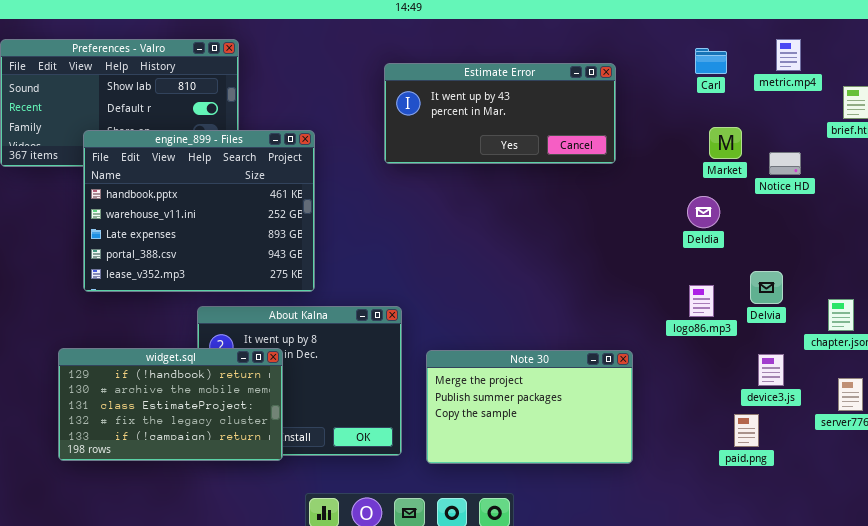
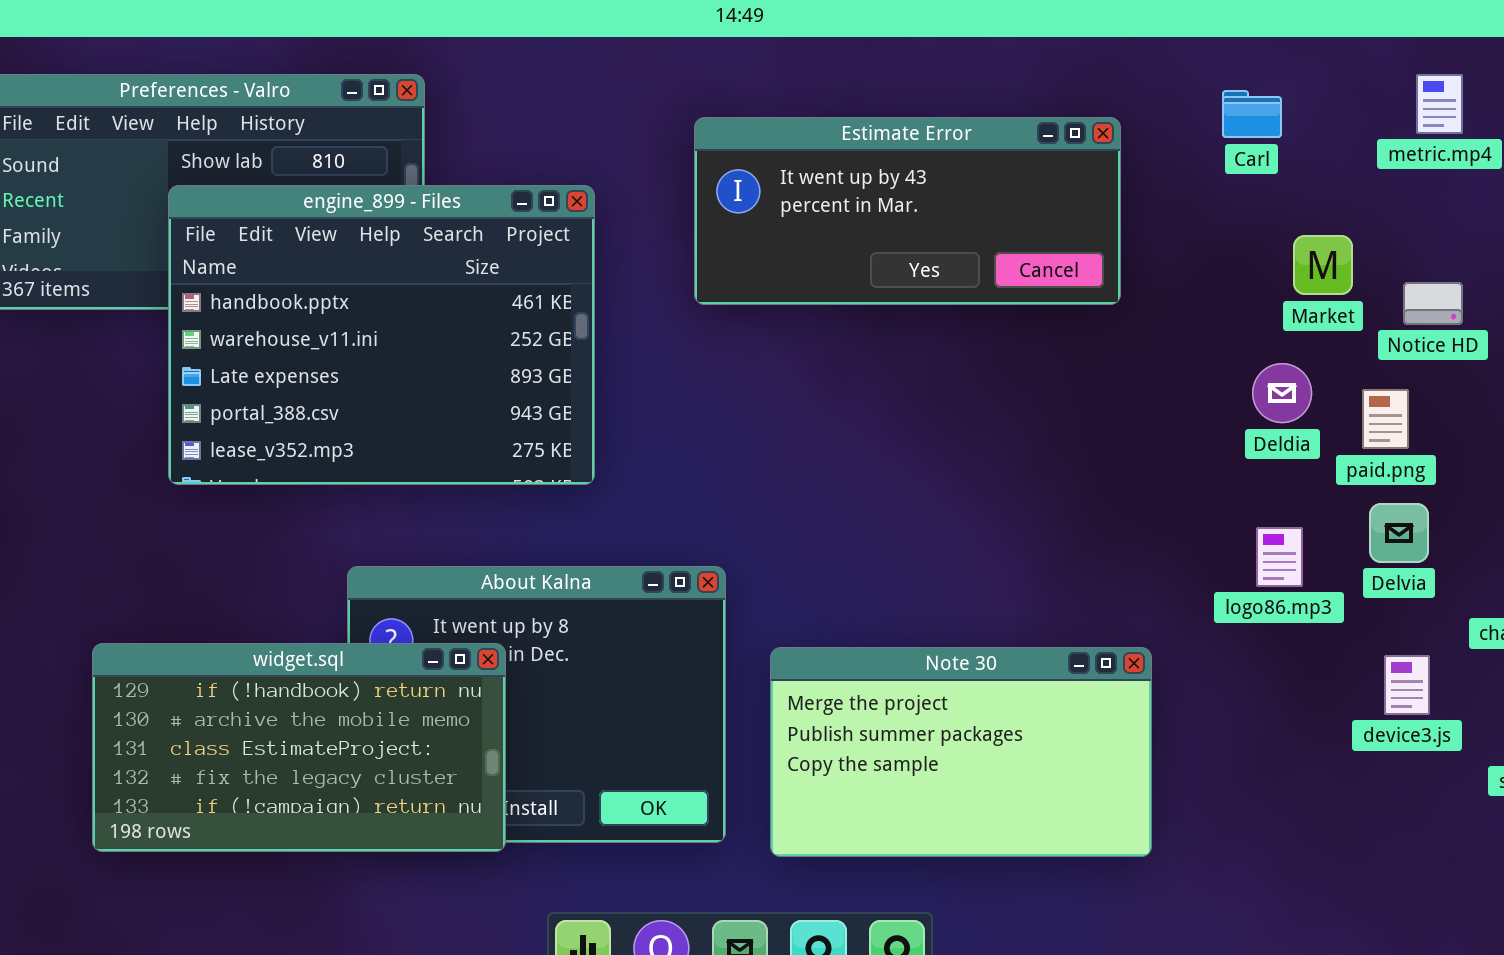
Carl: [695,48,727,74] -> [1222,90,1282,138], moved
engine_899 - Files: [83,130,315,292] -> [168,185,595,485], moved
paid.png: [734,414,759,447] -> [1362,389,1409,449], moved

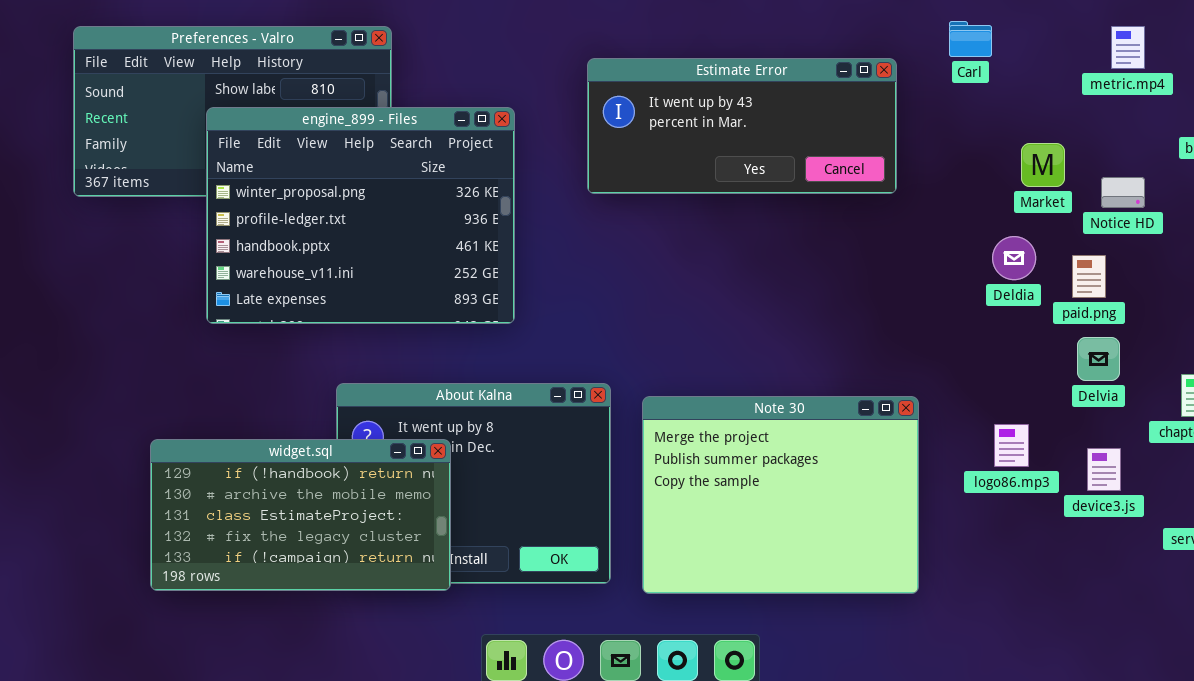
Carl: [1222,90,1282,138] -> [949,21,992,57], moved
engine_899 - Files: [168,185,595,485] -> [206,107,515,324], scrolled up 2 rows
logo86.mp3: [1256,527,1303,587] -> [994,424,1029,467], moved
Note 30: [770,647,1152,857] -> [642,396,919,594], resized

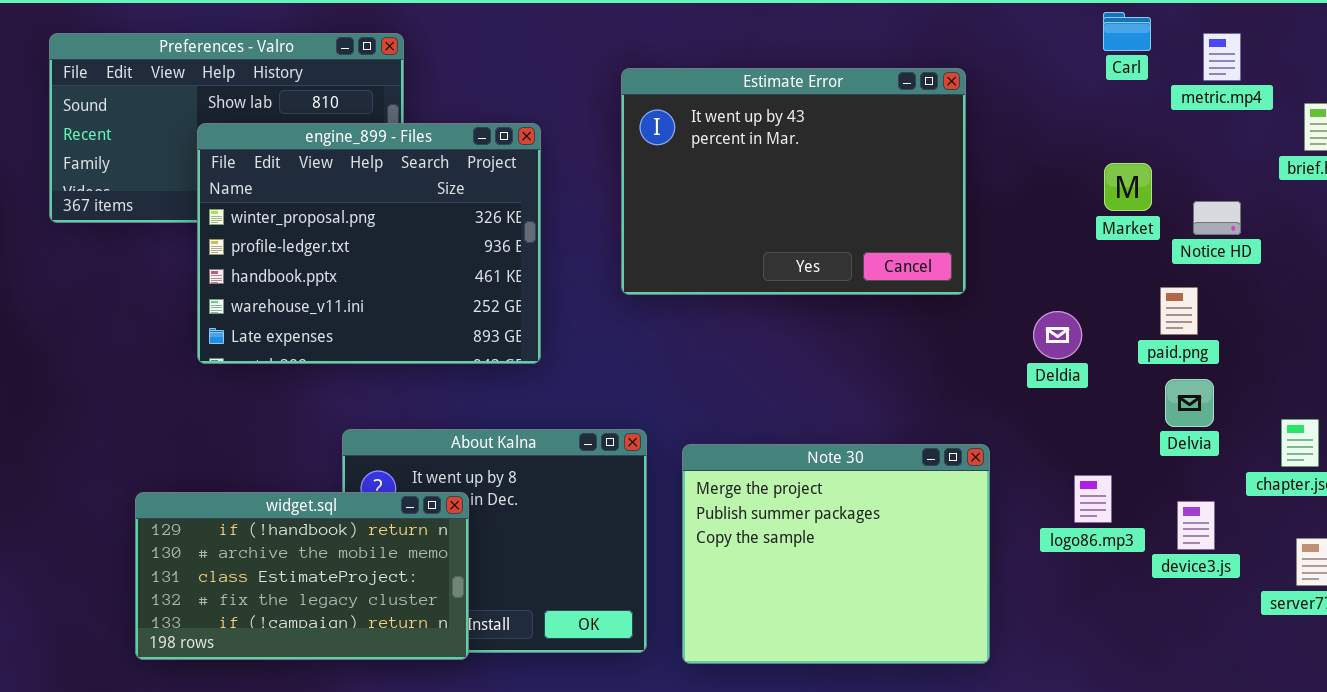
Carl: [949,21,992,57] -> [1103,12,1151,51], moved
Estimate Error: [587,58,897,194] -> [621,68,966,295], resized
Deldia: [992,236,1036,280] -> [1033,311,1082,359], moved

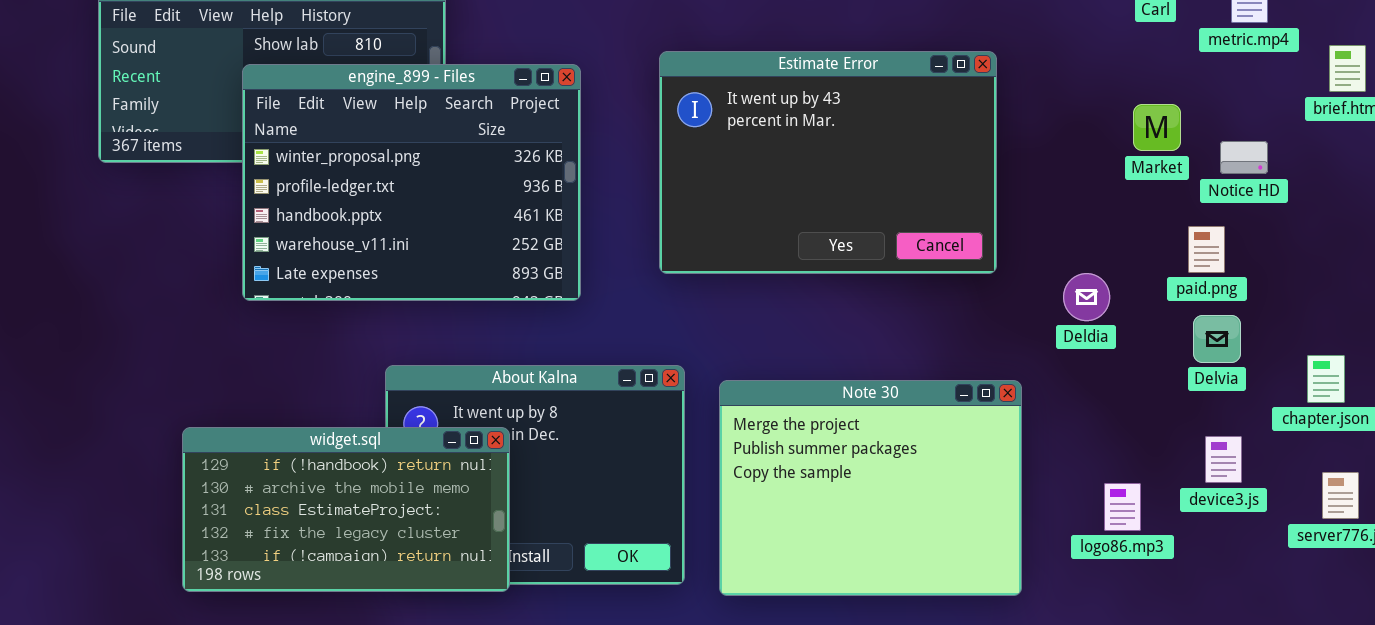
Estimate Error: [621,68,966,295] -> [659,51,997,274], moved
Deldia: [1033,311,1082,359] -> [1063,273,1110,321], moved
logo86.mp3: [1074,475,1112,523] -> [1104,483,1141,531], moved

